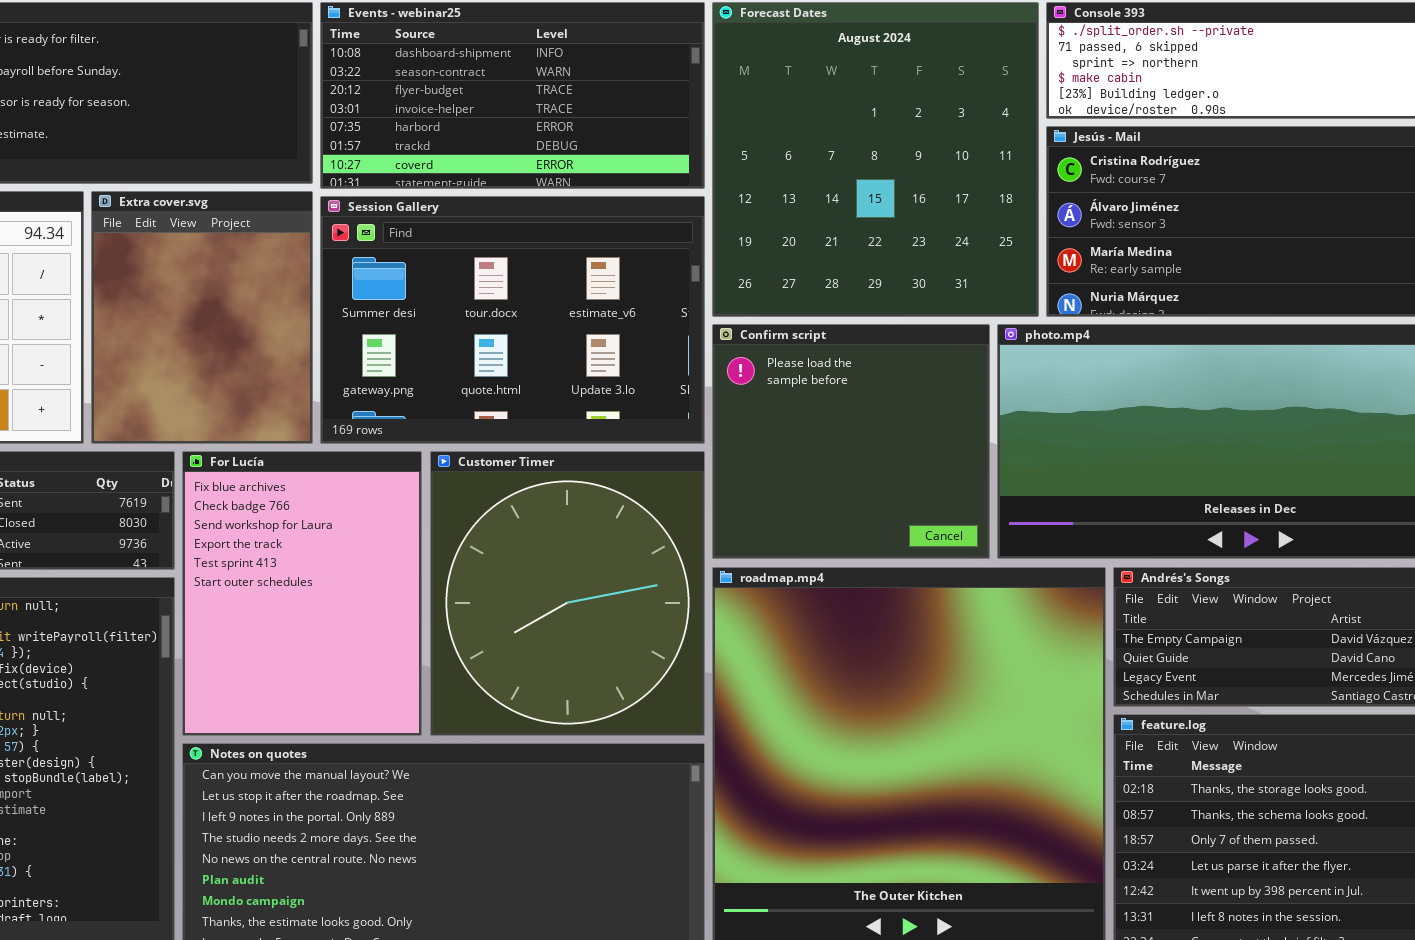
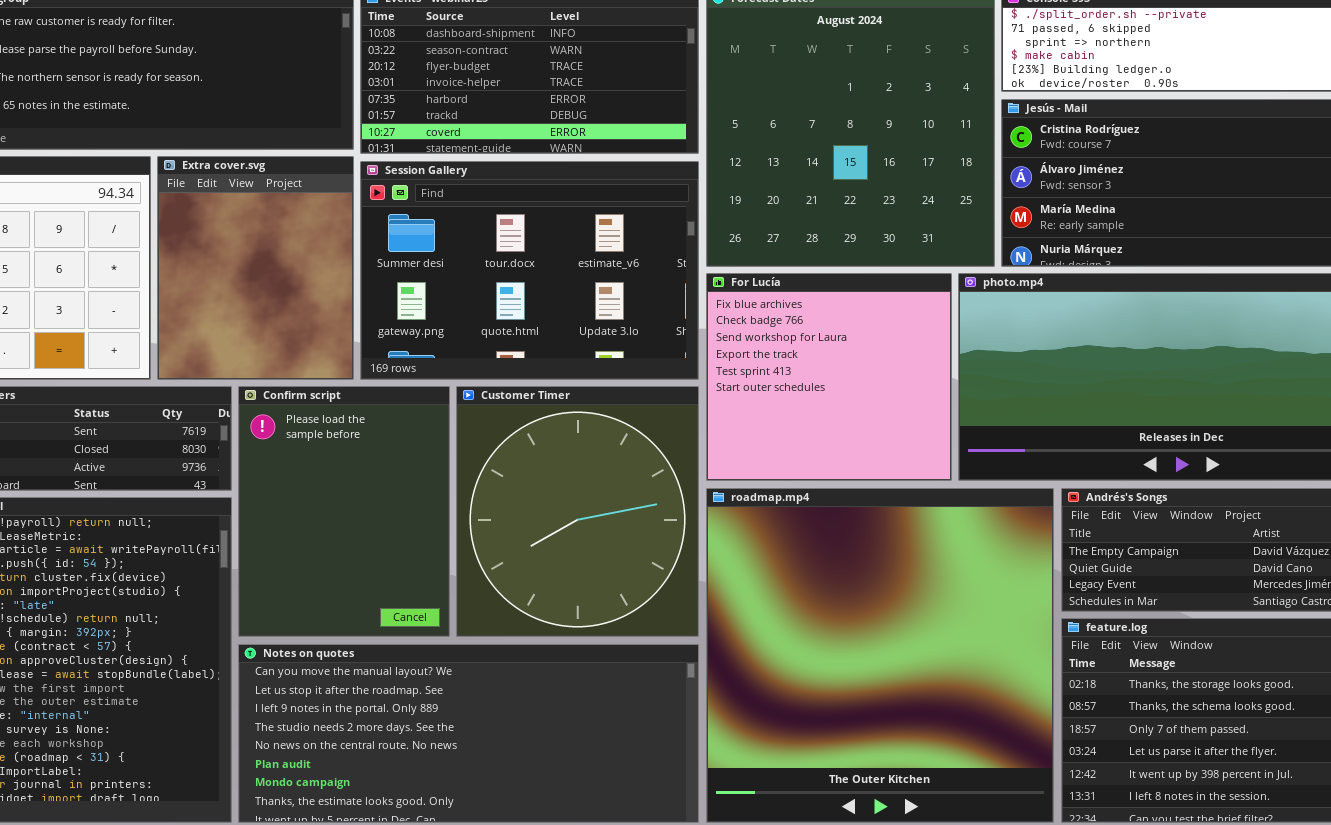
Confirm script: [712,324,990,559] -> [238,386,450,637], moved, resized
For Lucía: [182,451,422,736] -> [706,273,952,481], moved, resized

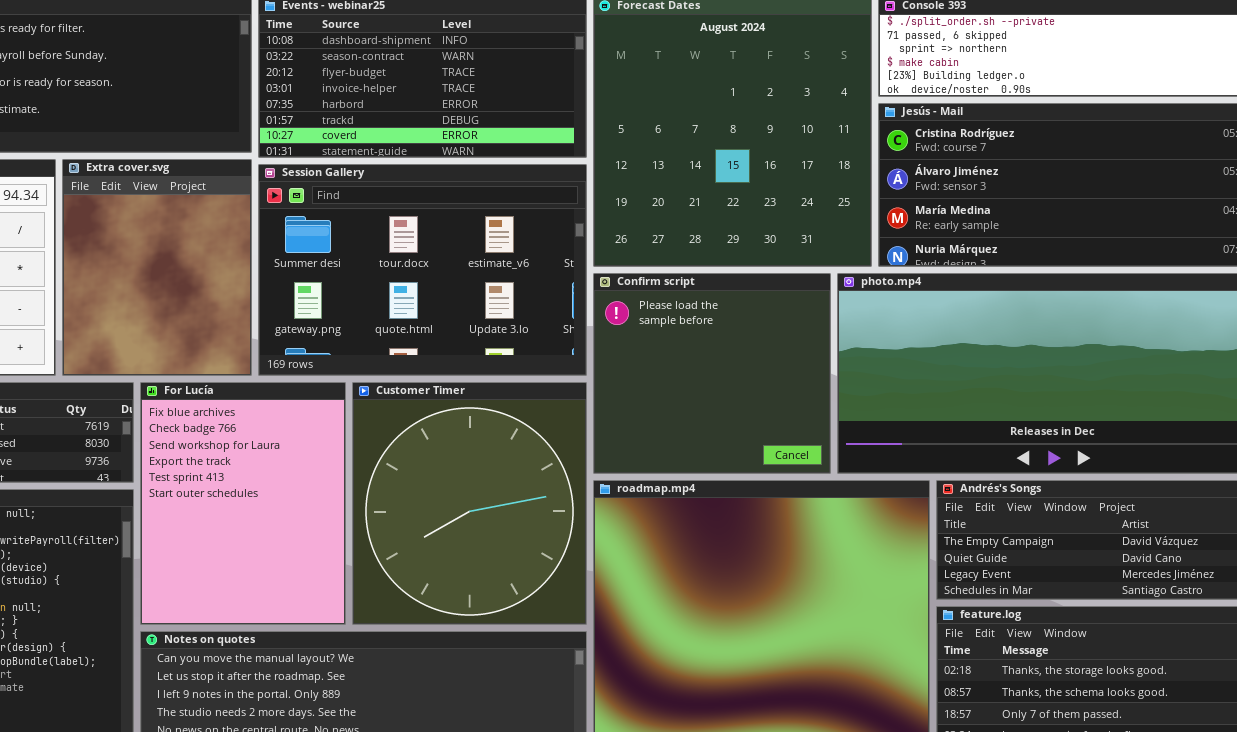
For Lucía: [706,273,952,481] -> [140,382,346,625], moved, resized
Confirm script: [238,386,450,637] -> [593,273,831,474], moved, resized

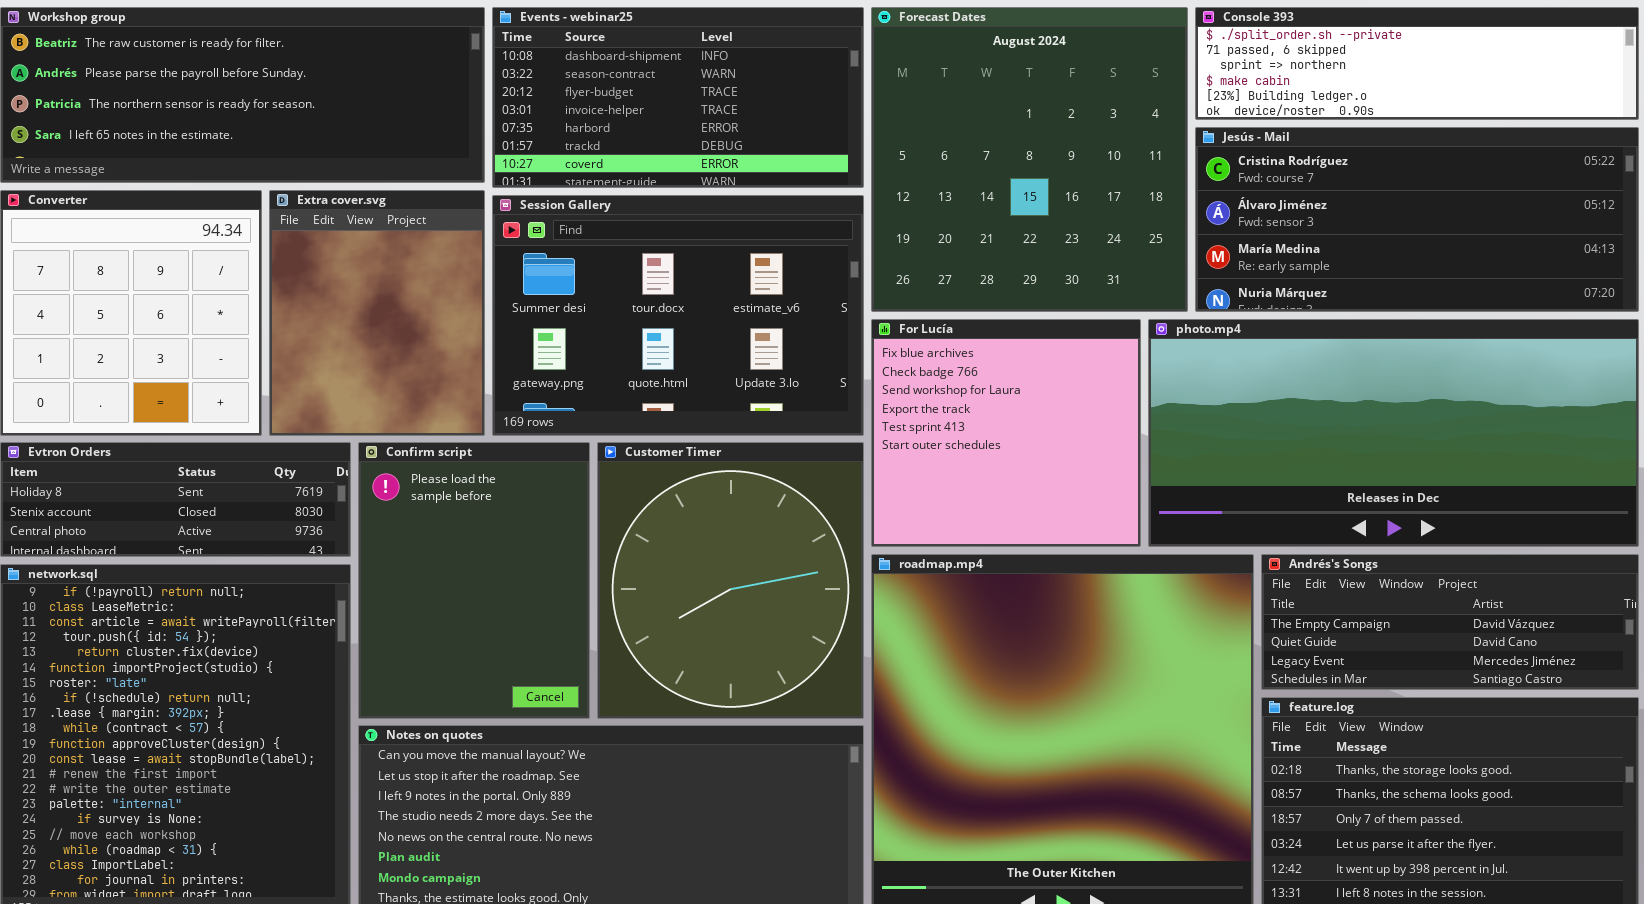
Confirm script: [593,273,831,474] -> [358,442,590,719], moved, resized
For Lucía: [140,382,346,625] -> [871,319,1141,547], moved, resized

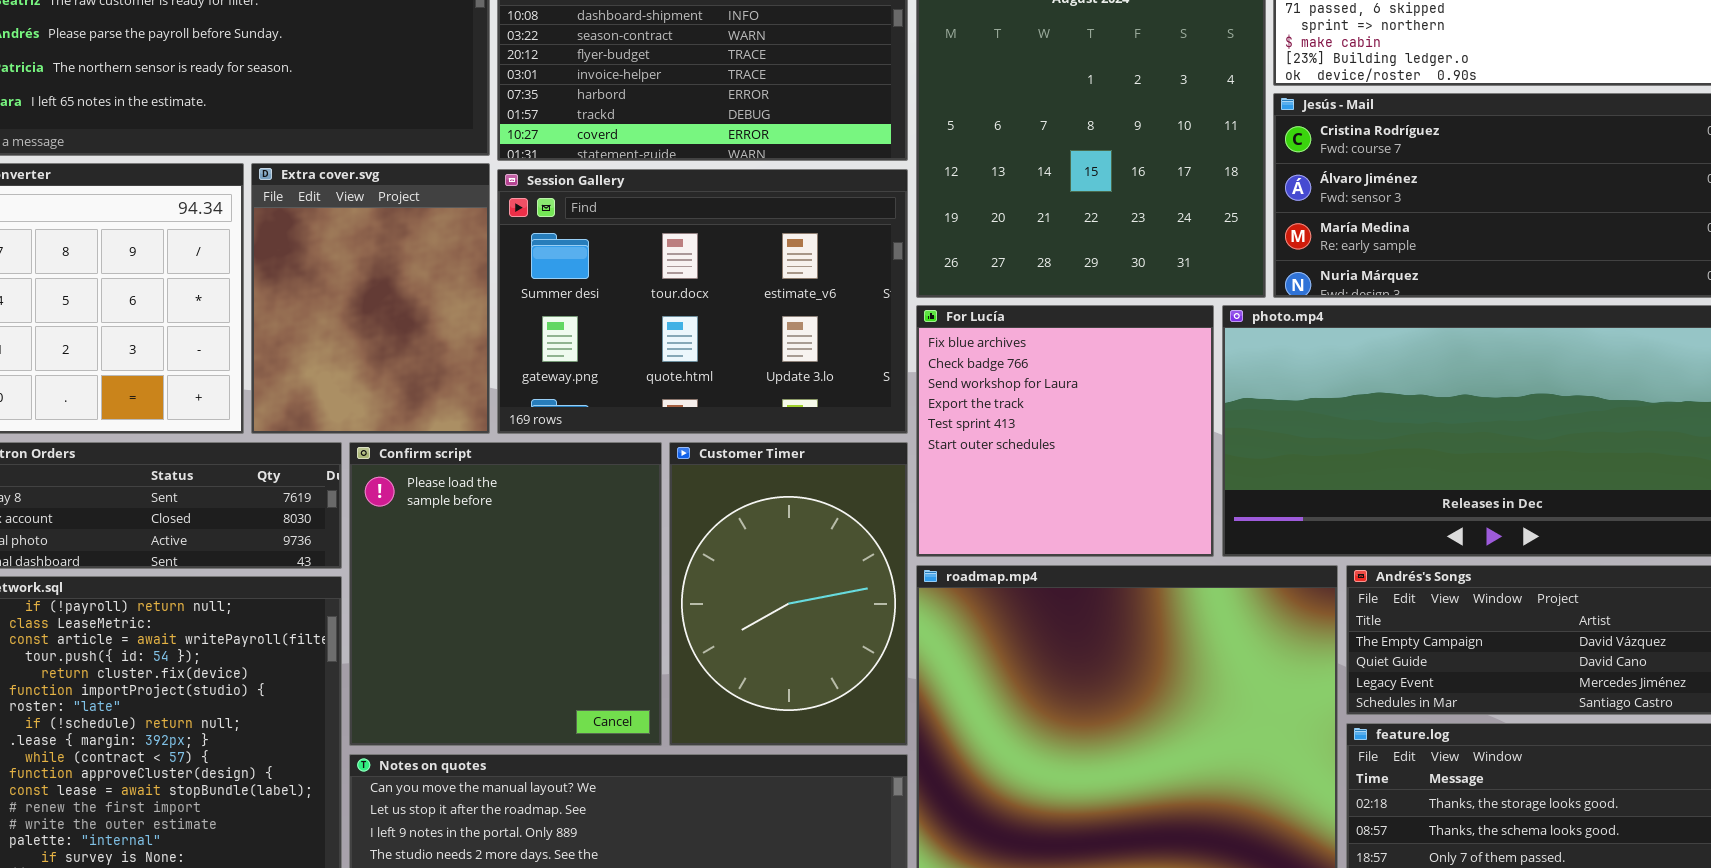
Confirm script: [358,442,590,719] -> [349,442,662,746], resized
Customer Timer: [597,442,864,719] -> [669,442,908,746], resized

